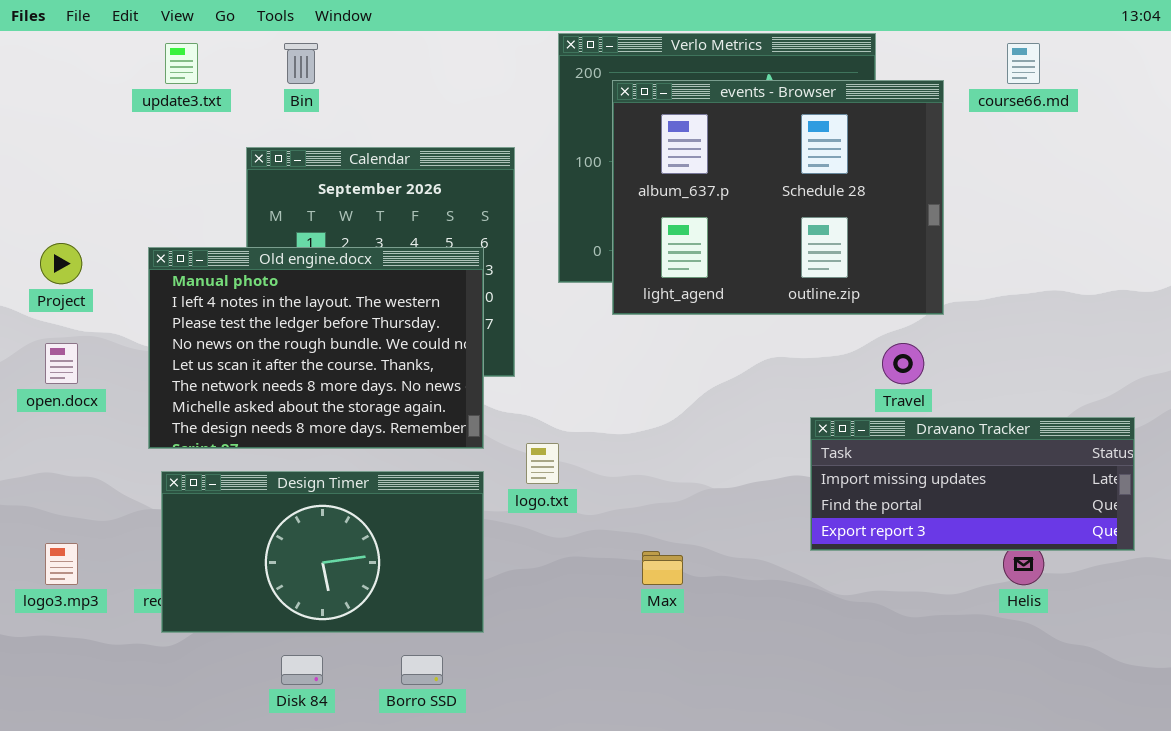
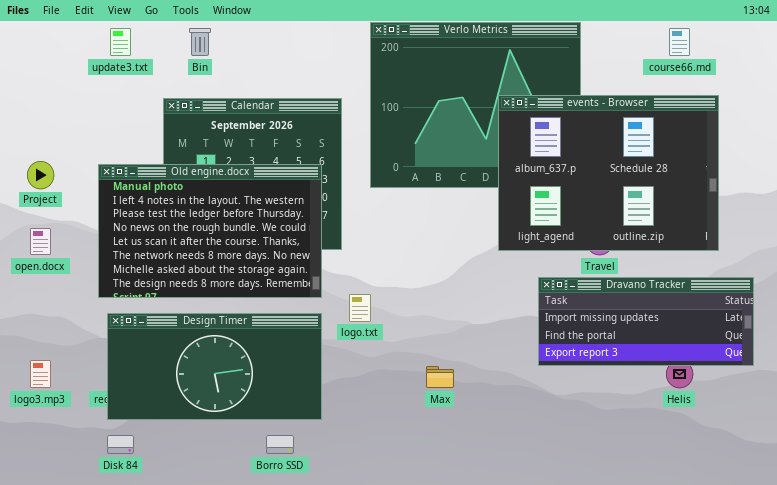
events - Browser: [612,80,944,315] -> [498,95,719,251], moved
Disk 84: [281,655,323,685] -> [107,435,134,454], moved

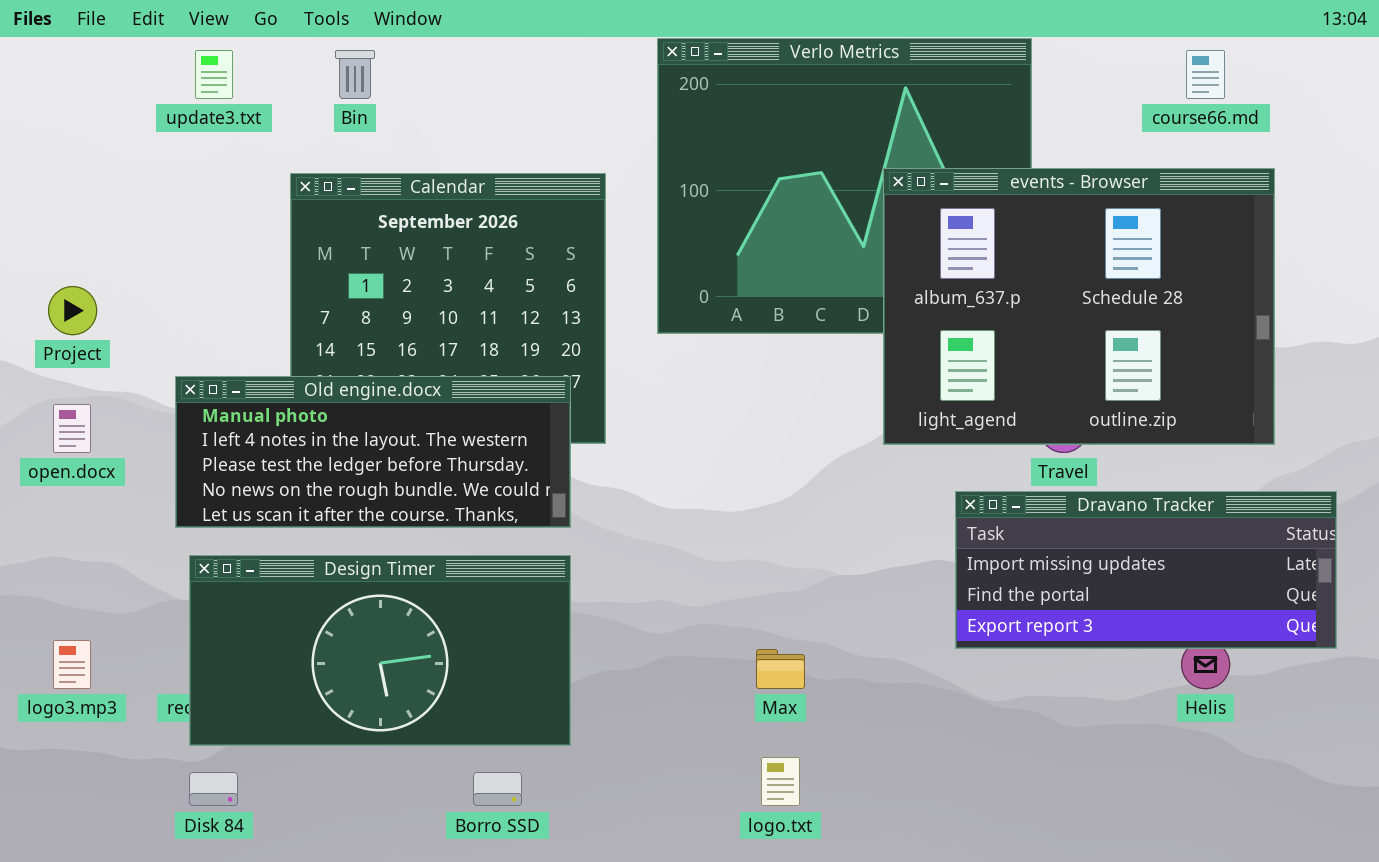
Old engine.docx: [98,164,322,298] -> [175,376,571,528], resized
logo.txt: [349,294,371,322] -> [761,757,800,806], moved

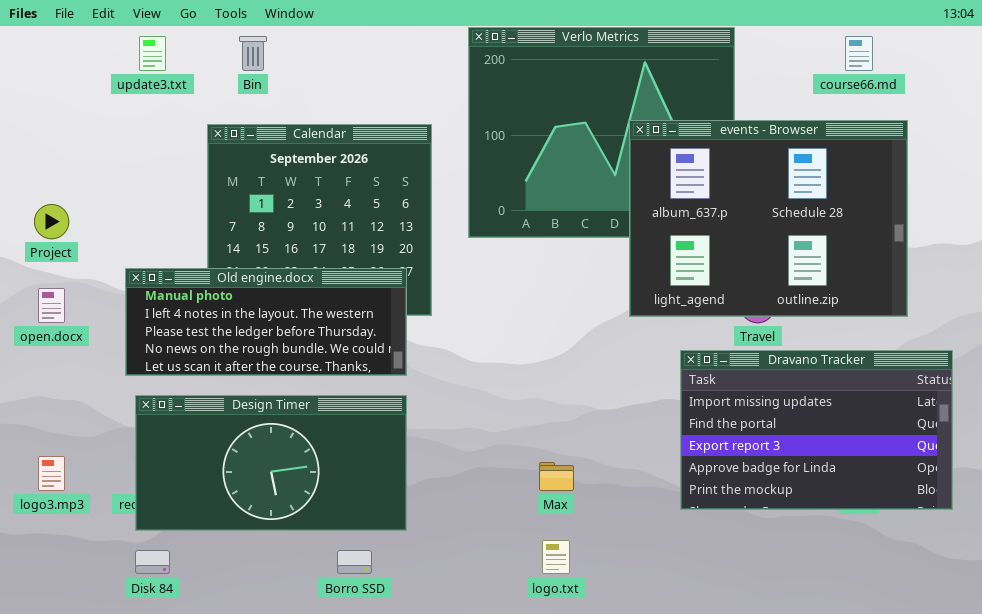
Dravano Tracker: [955,491,1337,649] -> [680,350,953,510], resized

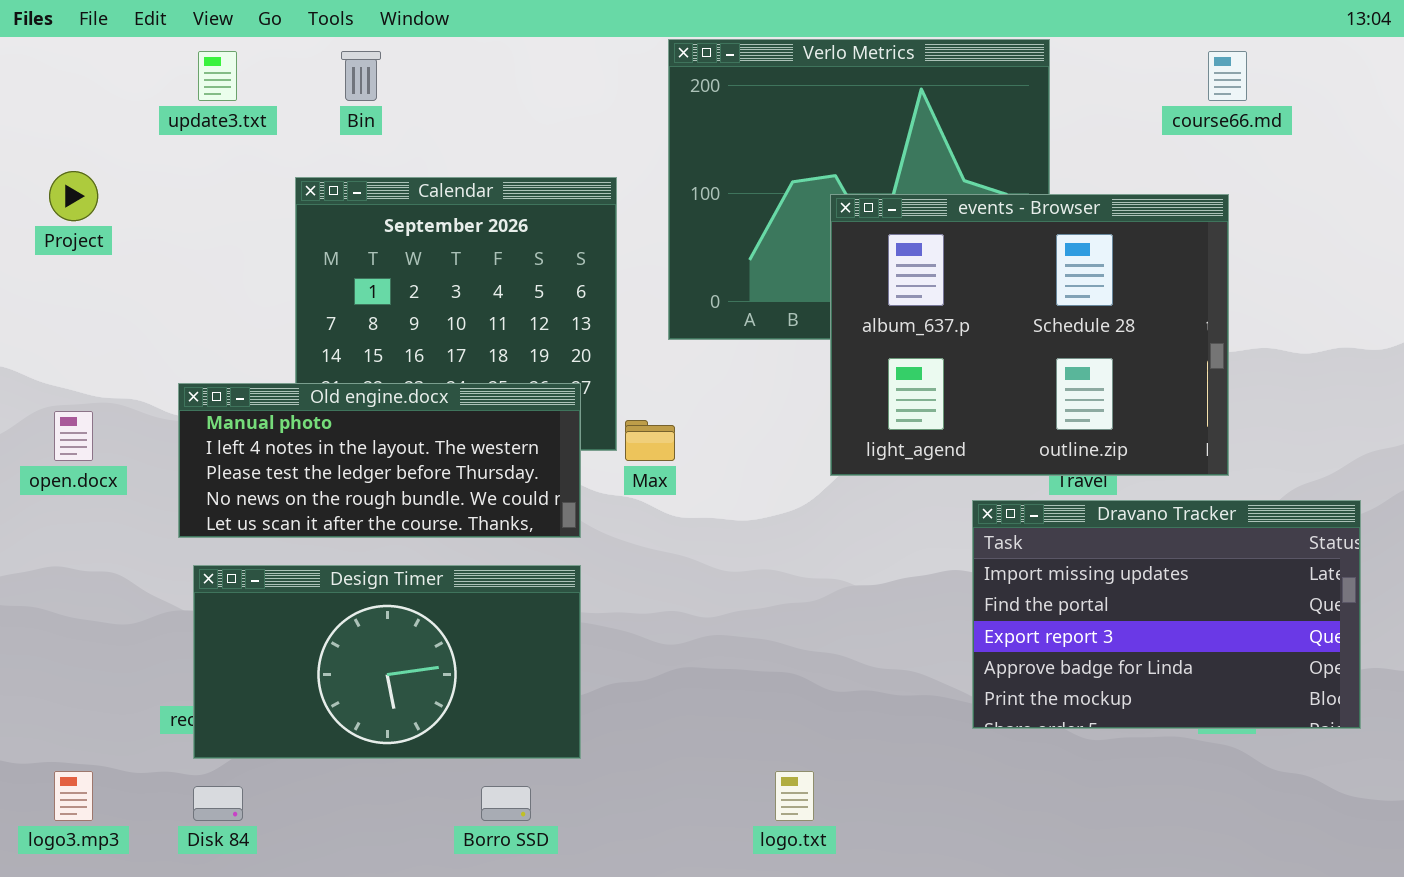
events - Browser: [629,120,908,317] -> [830,194,1229,476], moved
Project: [34,204,69,239] -> [49,171,98,221], moved
logo3.mp3: [38,456,65,491] -> [54,771,93,821], moved
Max: [539,462,574,491] -> [625,420,675,461], moved

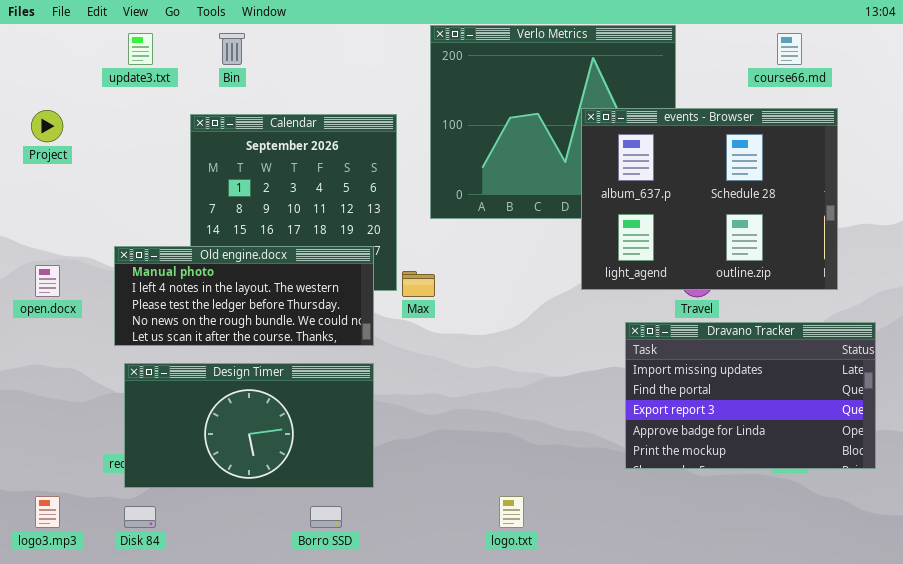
events - Browser: [830,194,1229,476] -> [581,108,838,290], moved

